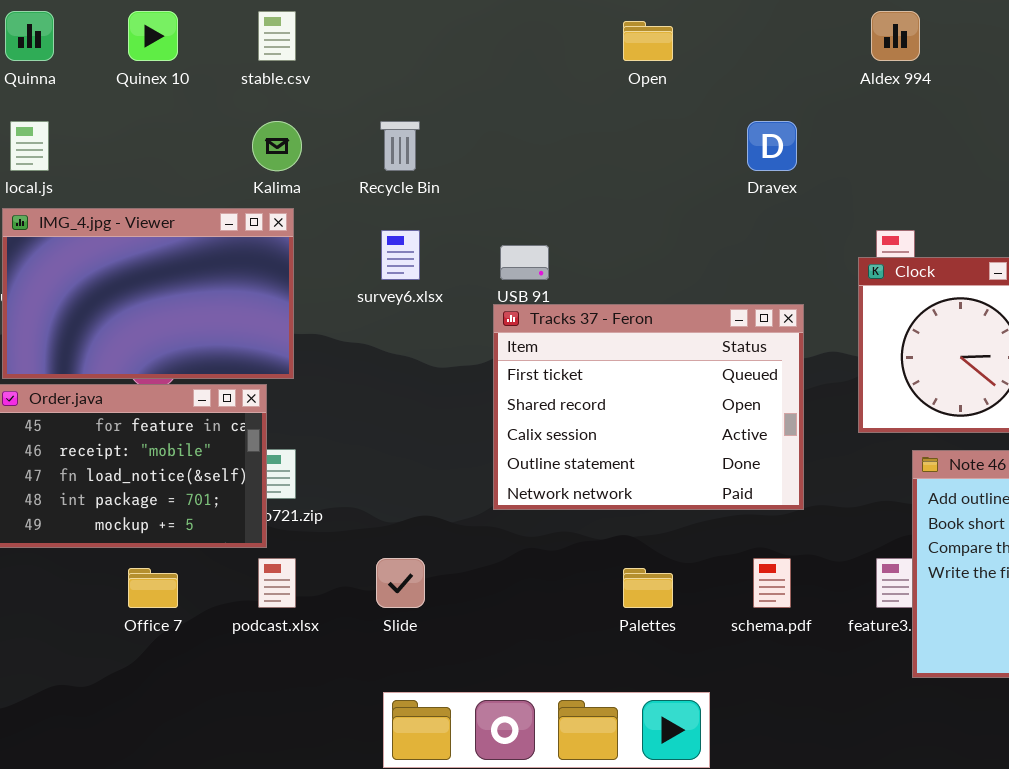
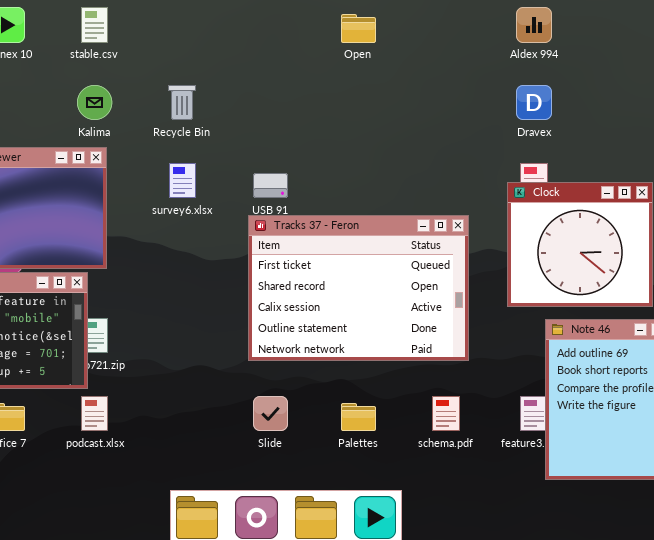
Dravex: [747,121,797,171] -> [516,85,552,120], moved
Slide: [376,558,425,608] -> [253,396,288,431], moved

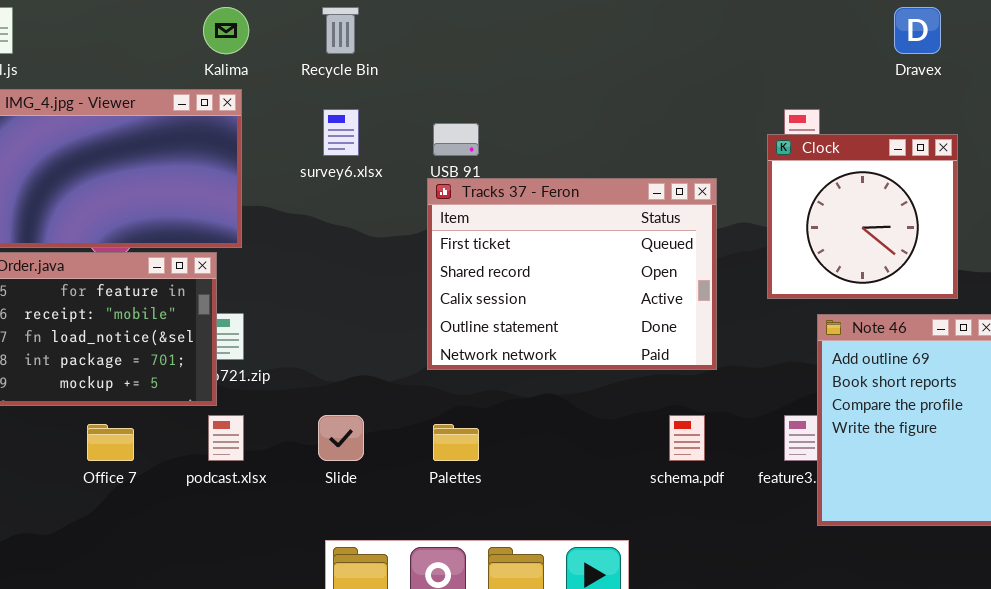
Dravex: [516,85,552,120] -> [894,7,941,54], moved
Slide: [253,396,288,431] -> [318,415,364,461], moved
Palettes: [341,403,376,431] -> [433,424,479,461], moved

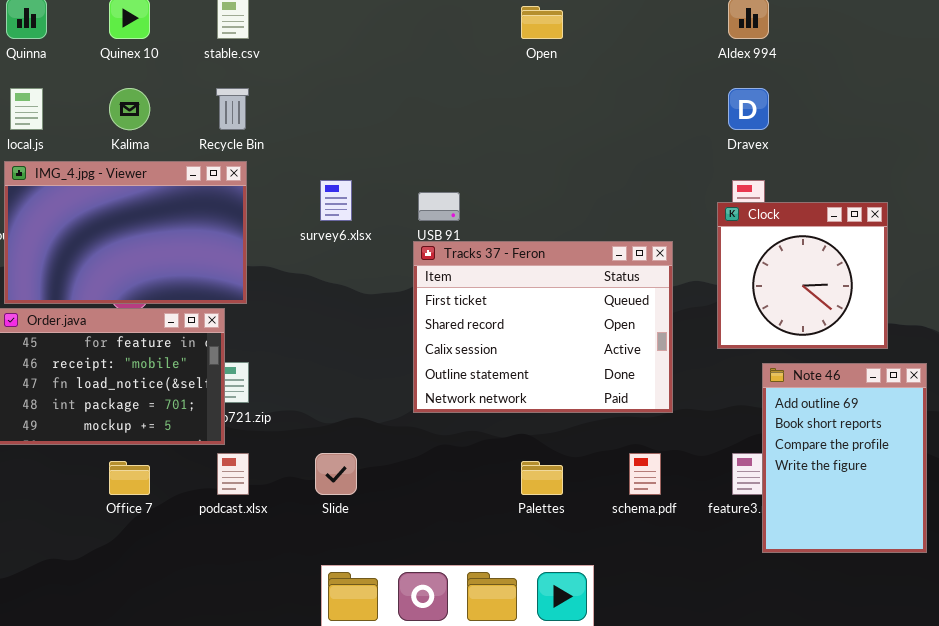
Kalima: [203,7,249,54] -> [109,88,150,130], moved
Recycle Bin: [322,7,359,54] -> [216,88,249,130], moved
Dravex: [894,7,941,54] -> [728,88,769,130], moved
Palettes: [433,424,479,461] -> [521,461,563,495], moved

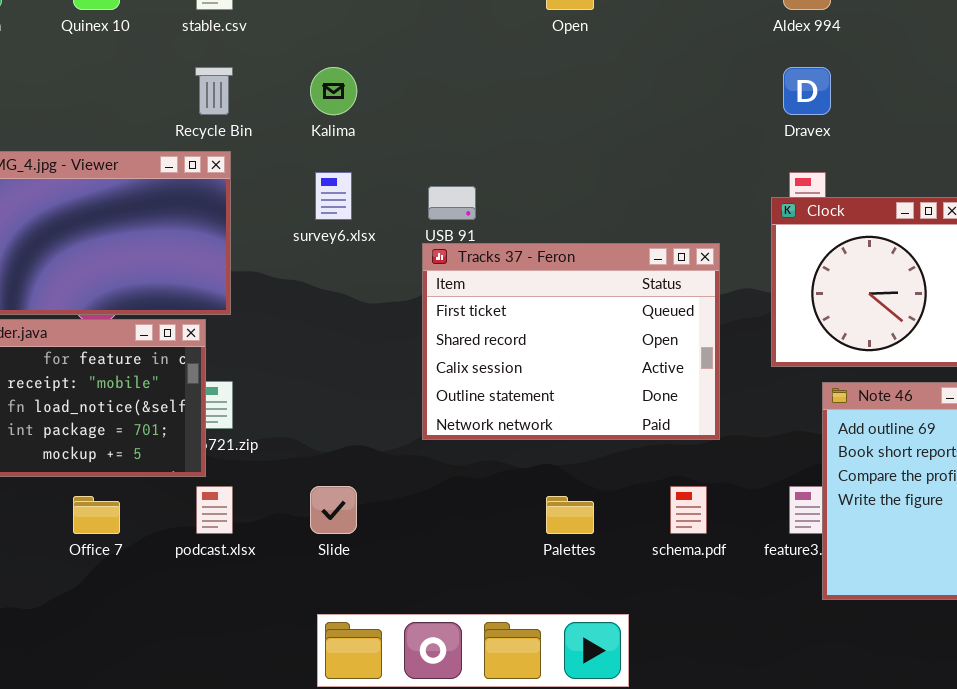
Kalima: [109,88,150,130] -> [310,67,357,115], moved

